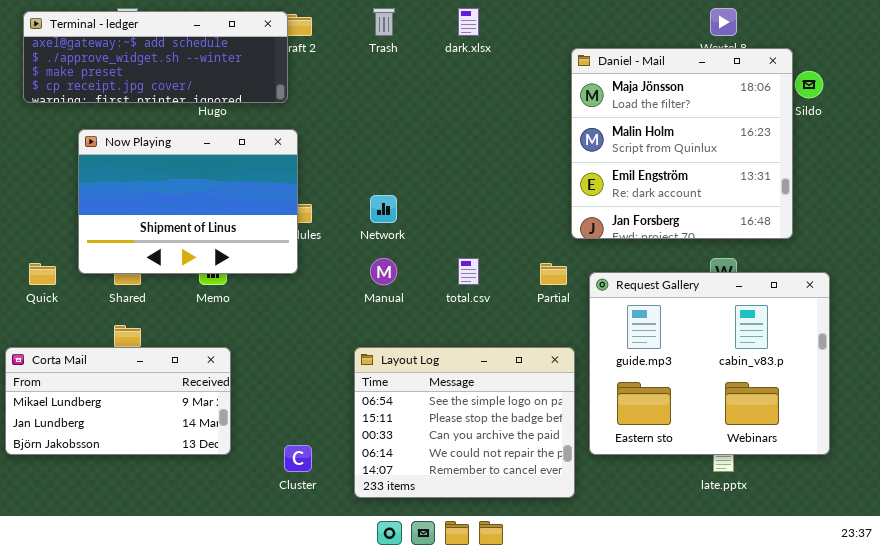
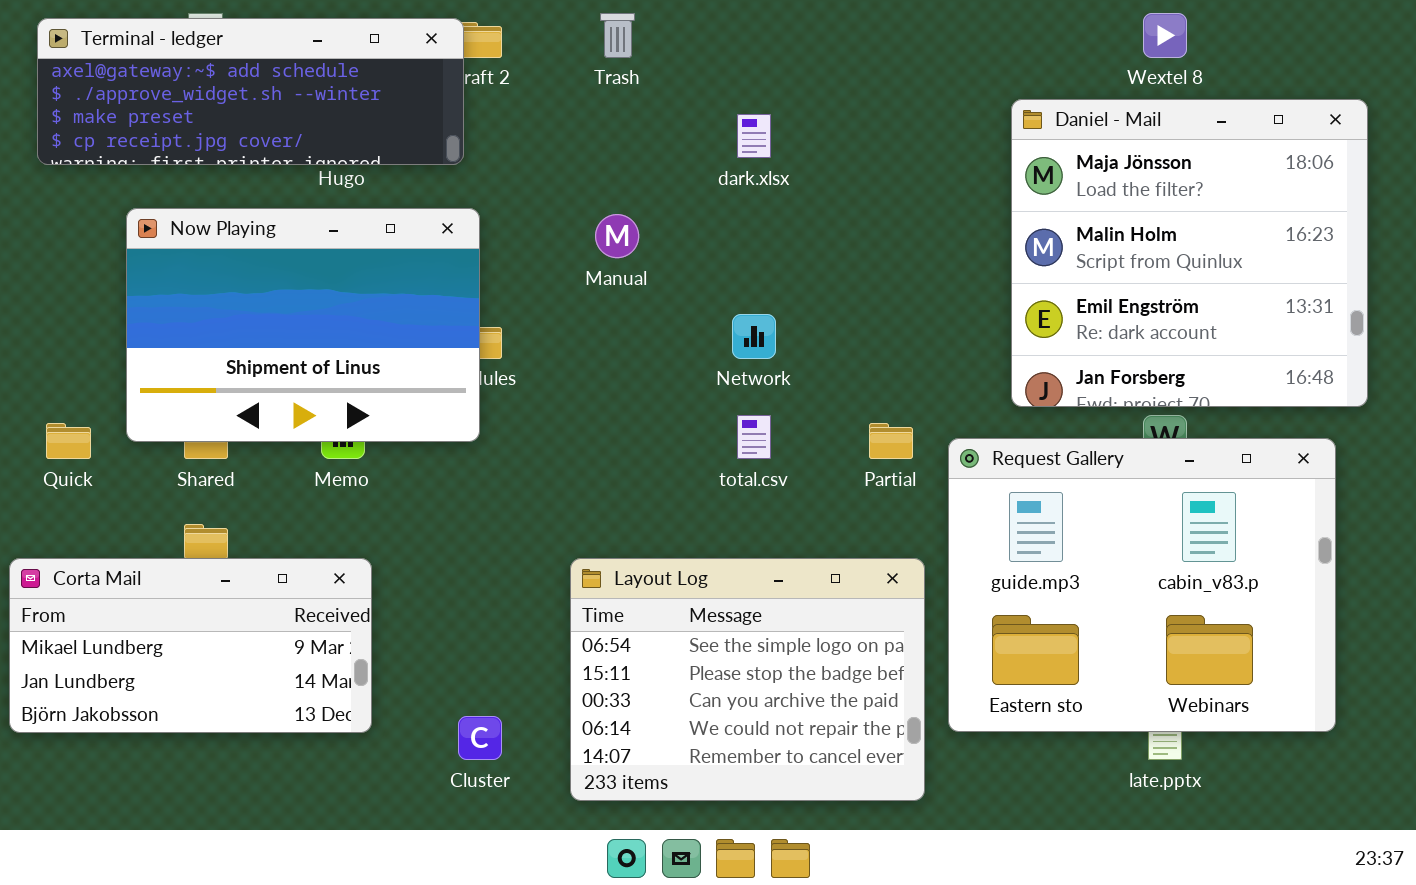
dark.xlsx: [458,8,479,36] -> [737,114,771,158], moved
Daniel - Mail: [571,48,793,239] -> [1011,99,1368,407], moved
Network: [370,195,397,223] -> [732,314,776,359], moved
Manual: [370,258,397,285] -> [595,214,639,258], moved

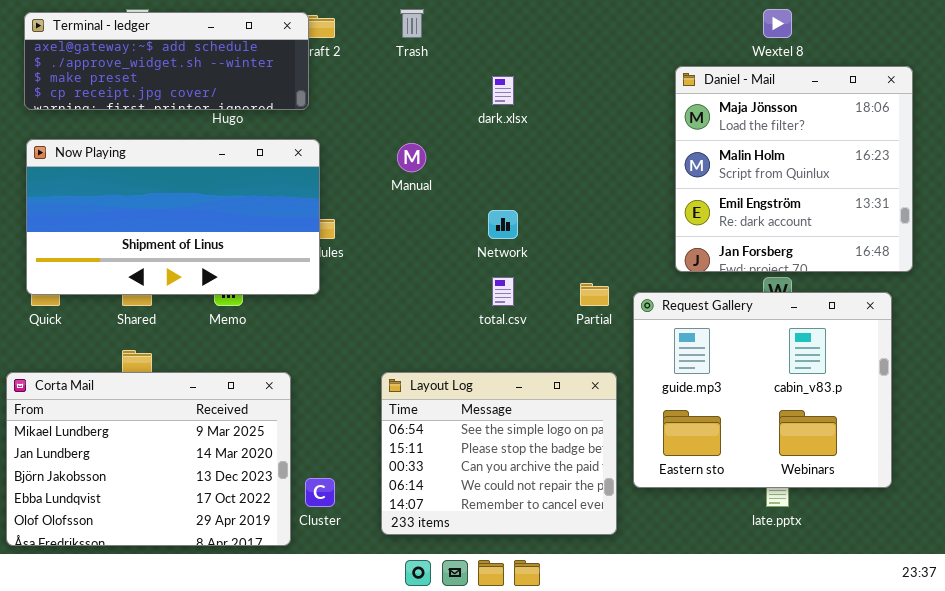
Now Playing: [126,208,480,442] -> [26,139,320,295], resized
Corta Mail: [9,558,372,733] -> [6,372,291,546], resized

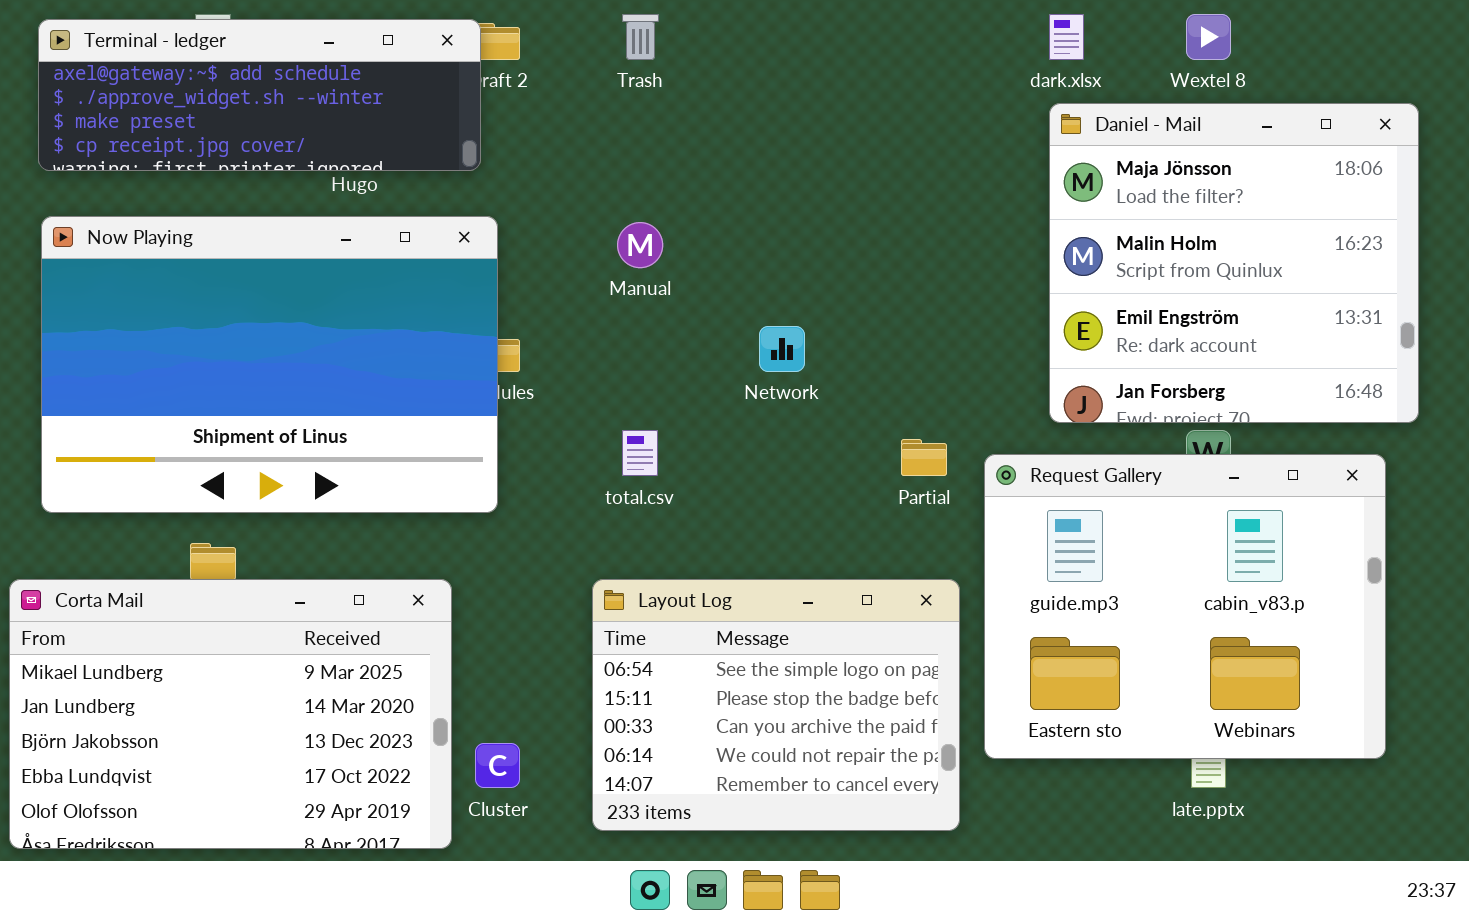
dark.xlsx: [492,76,514,105] -> [1049,14,1084,60], moved
Now Playing: [26,139,320,295] -> [41,216,498,513], resized
total.csv: [492,277,514,306] -> [622,430,658,476], moved

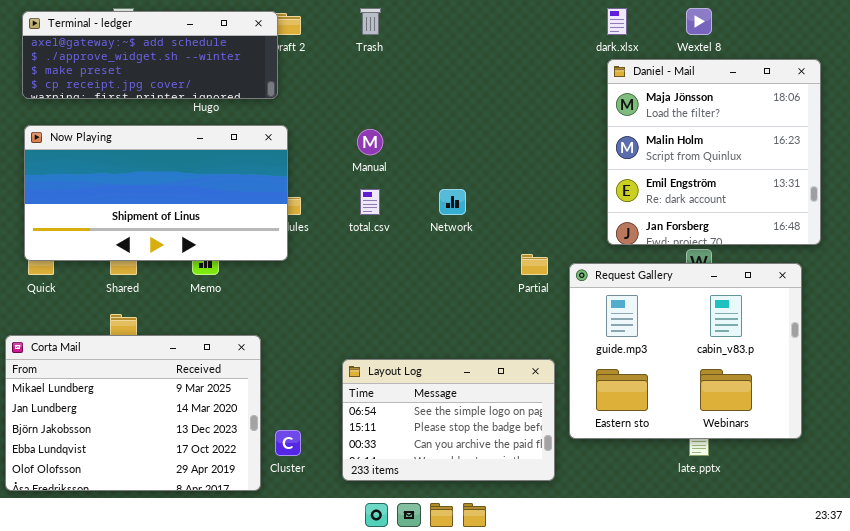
Now Playing: [41,216,498,513] -> [24,125,288,261], resized
total.csv: [622,430,658,476] -> [360,189,380,215], moved
Layout Log: [592,579,960,831] -> [342,359,555,481], resized

